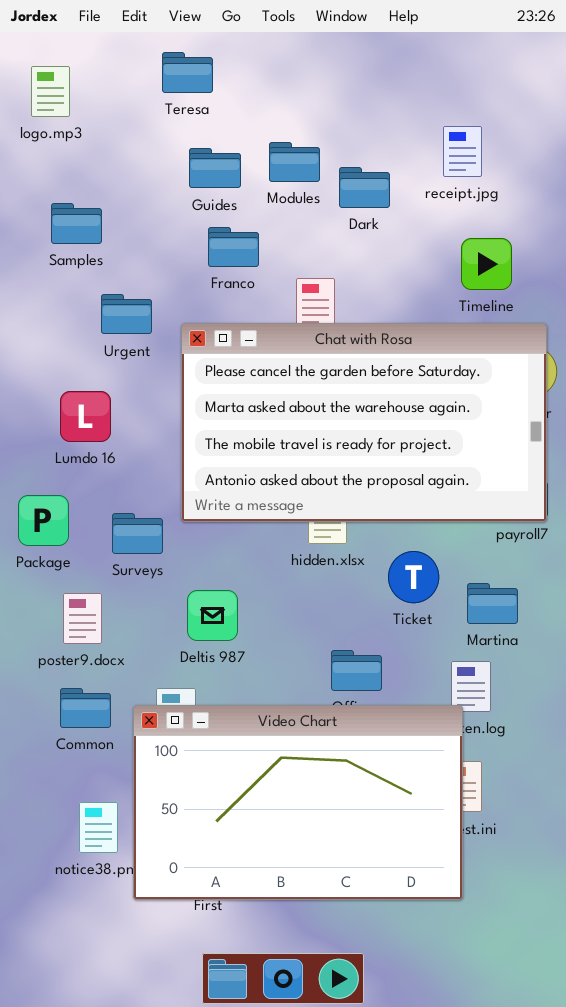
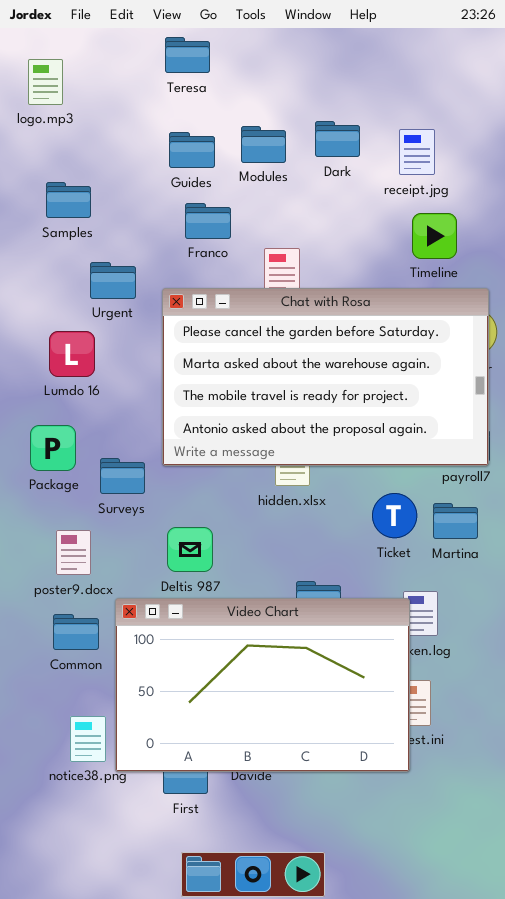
Teresa: [162,52,213,93] -> [165,37,210,73], moved
receipt.jpg: [443,126,482,177] -> [399,129,435,175], moved
Dark: [339,167,390,208] -> [315,121,360,157], moved
Lumdo 16: [60,391,111,442] -> [49,331,95,377], moved
Package: [18,495,69,546] -> [30,425,76,471], moved
Ticket: [388,551,439,603] -> [372,493,417,538], moved
Martina: [467,583,518,624] -> [433,503,478,539], moved
Video Chart: [133,705,463,900] -> [115,598,410,772], moved

